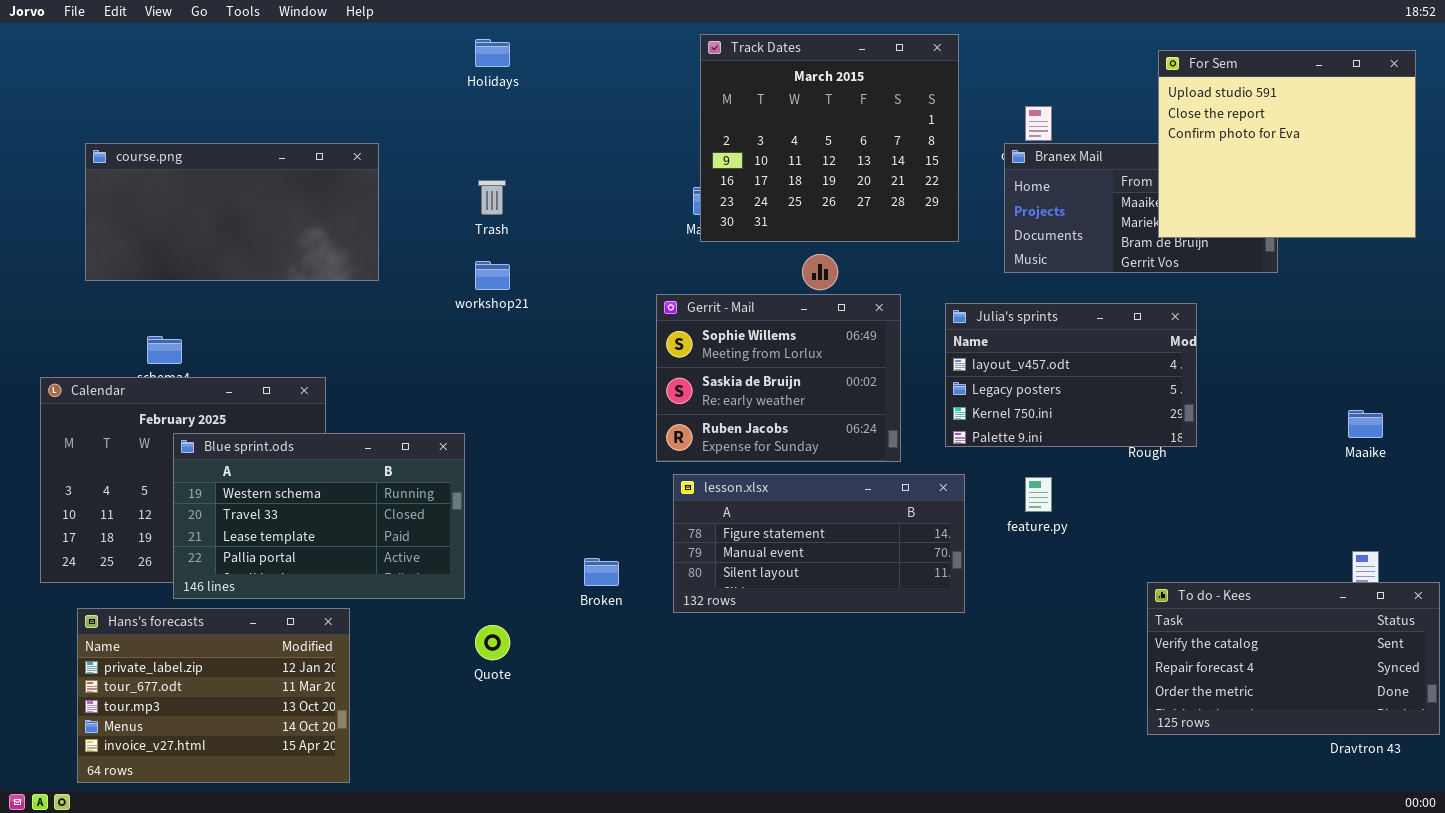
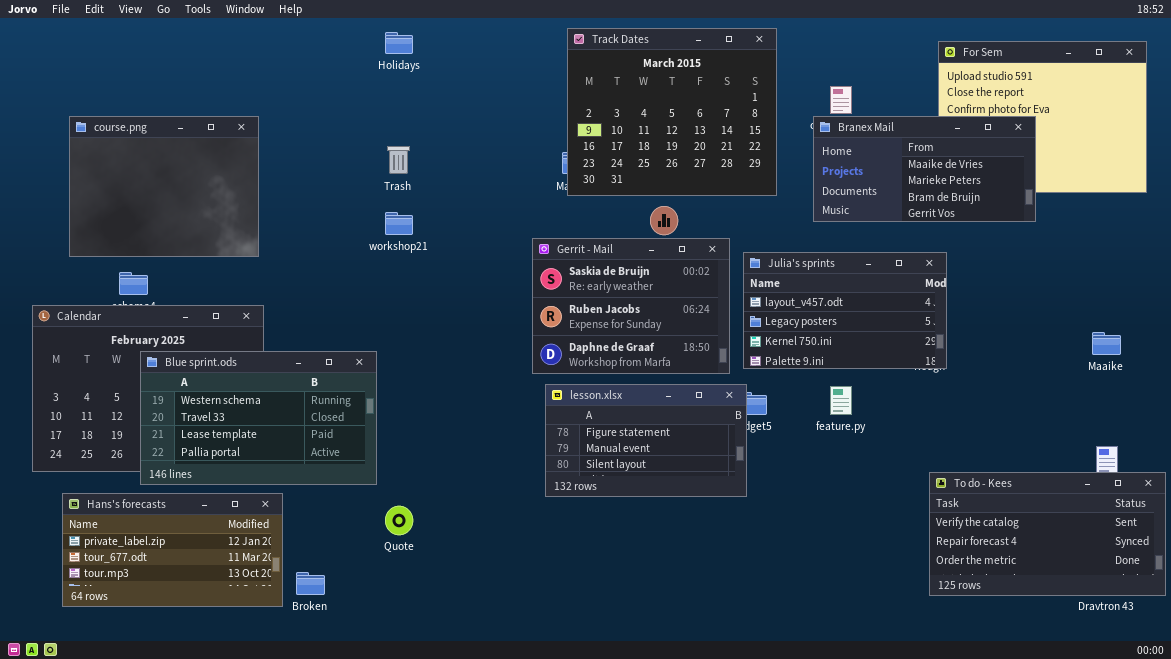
course.png: [85,143,379,281] -> [69,116,259,257], resized
Branex Mail: [1004,143,1278,273] -> [813,116,1036,222], raised
Gerrit - Mail: [656,294,901,462] -> [532,238,730,374], scrolled down 1 row
Julia's sprints: [945,303,1197,447] -> [743,252,947,369], moved
lesson.xlsx: [673,474,965,613] -> [545,384,747,497], resized
Broken: [584,558,619,586] -> [296,572,325,595], moved
Hans's forecasts: [77,608,350,783] -> [62,493,283,607], resized

